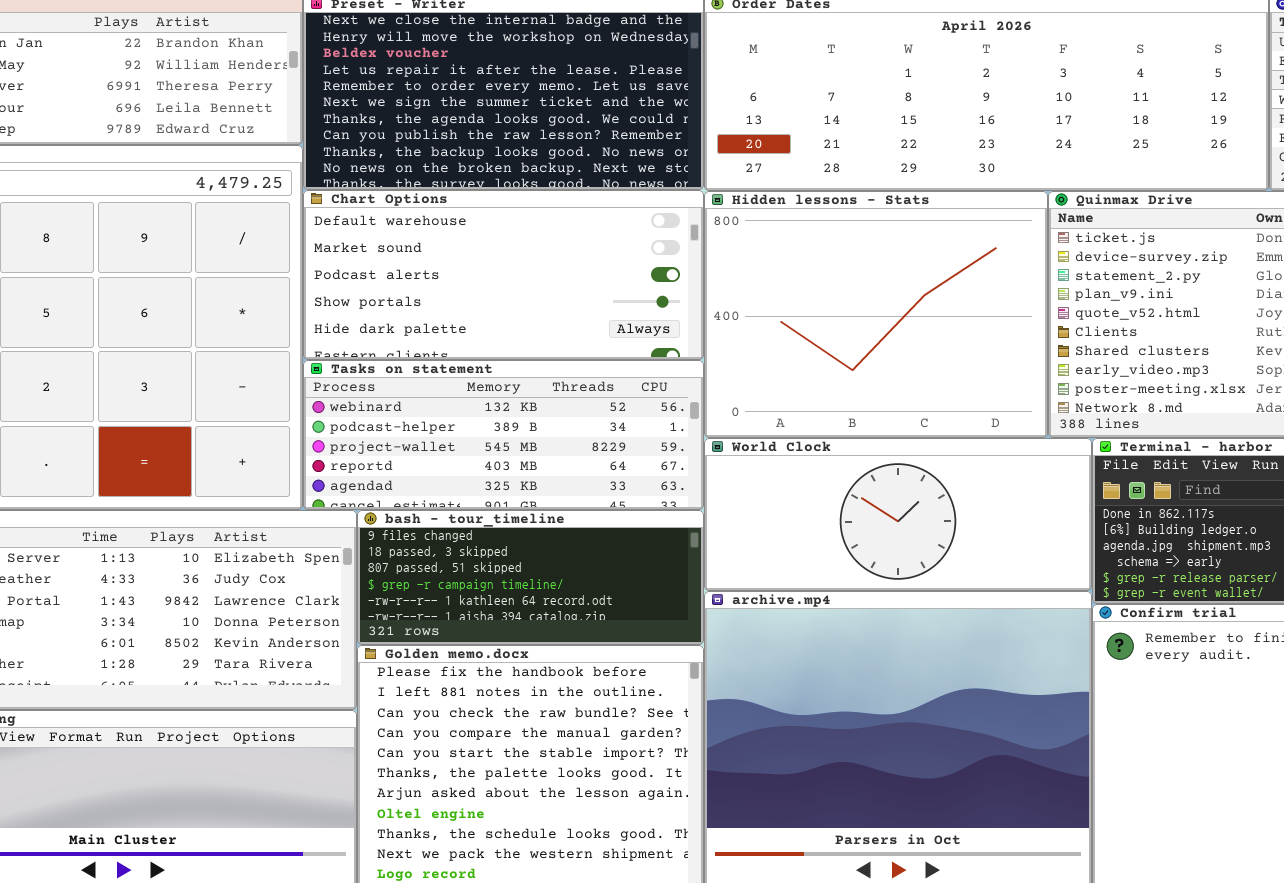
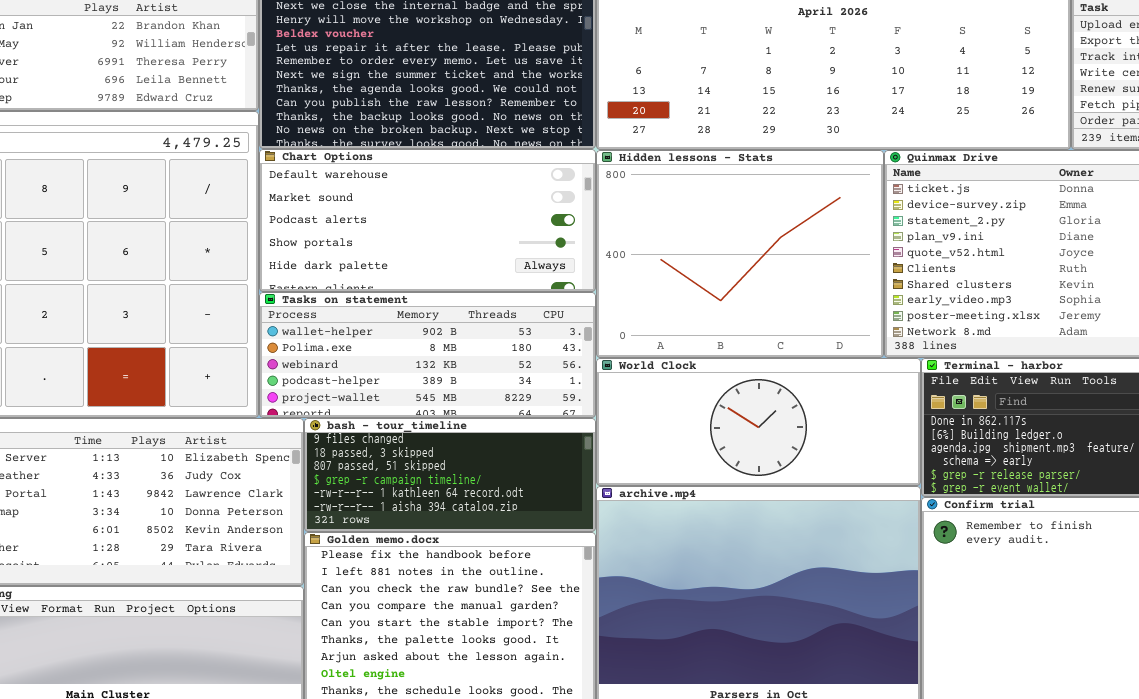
Tasks on statement: [303,360,704,510] -> [259,292,596,418], scrolled up 2 rows

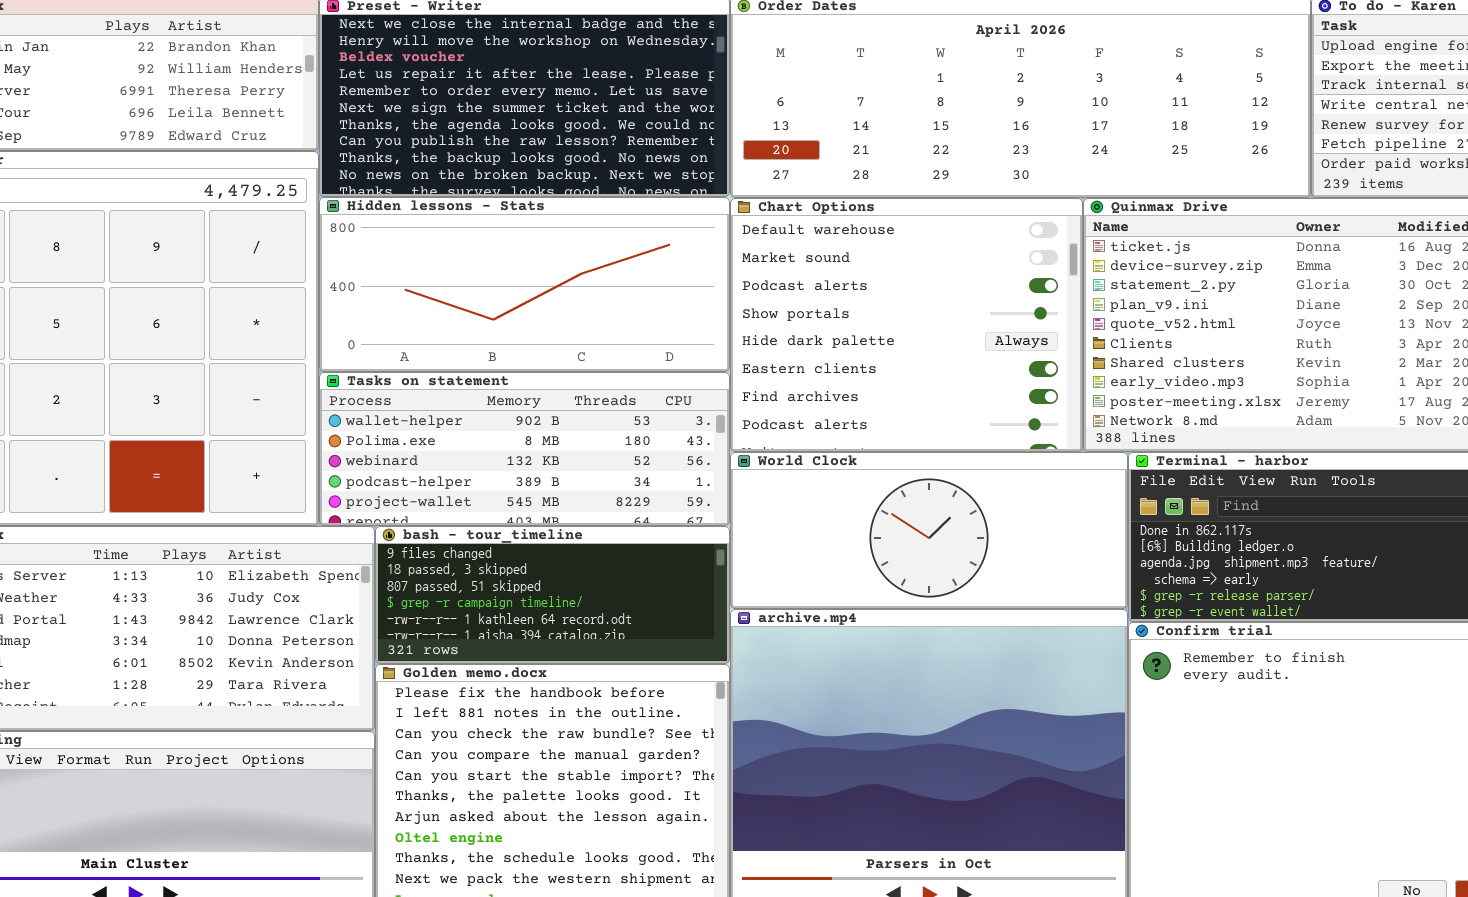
Chart Options: [259,149,596,292] -> [730,198,1083,452], moved, resized
Hidden lessons - Stats: [596,150,884,358] -> [319,197,730,372], moved, resized

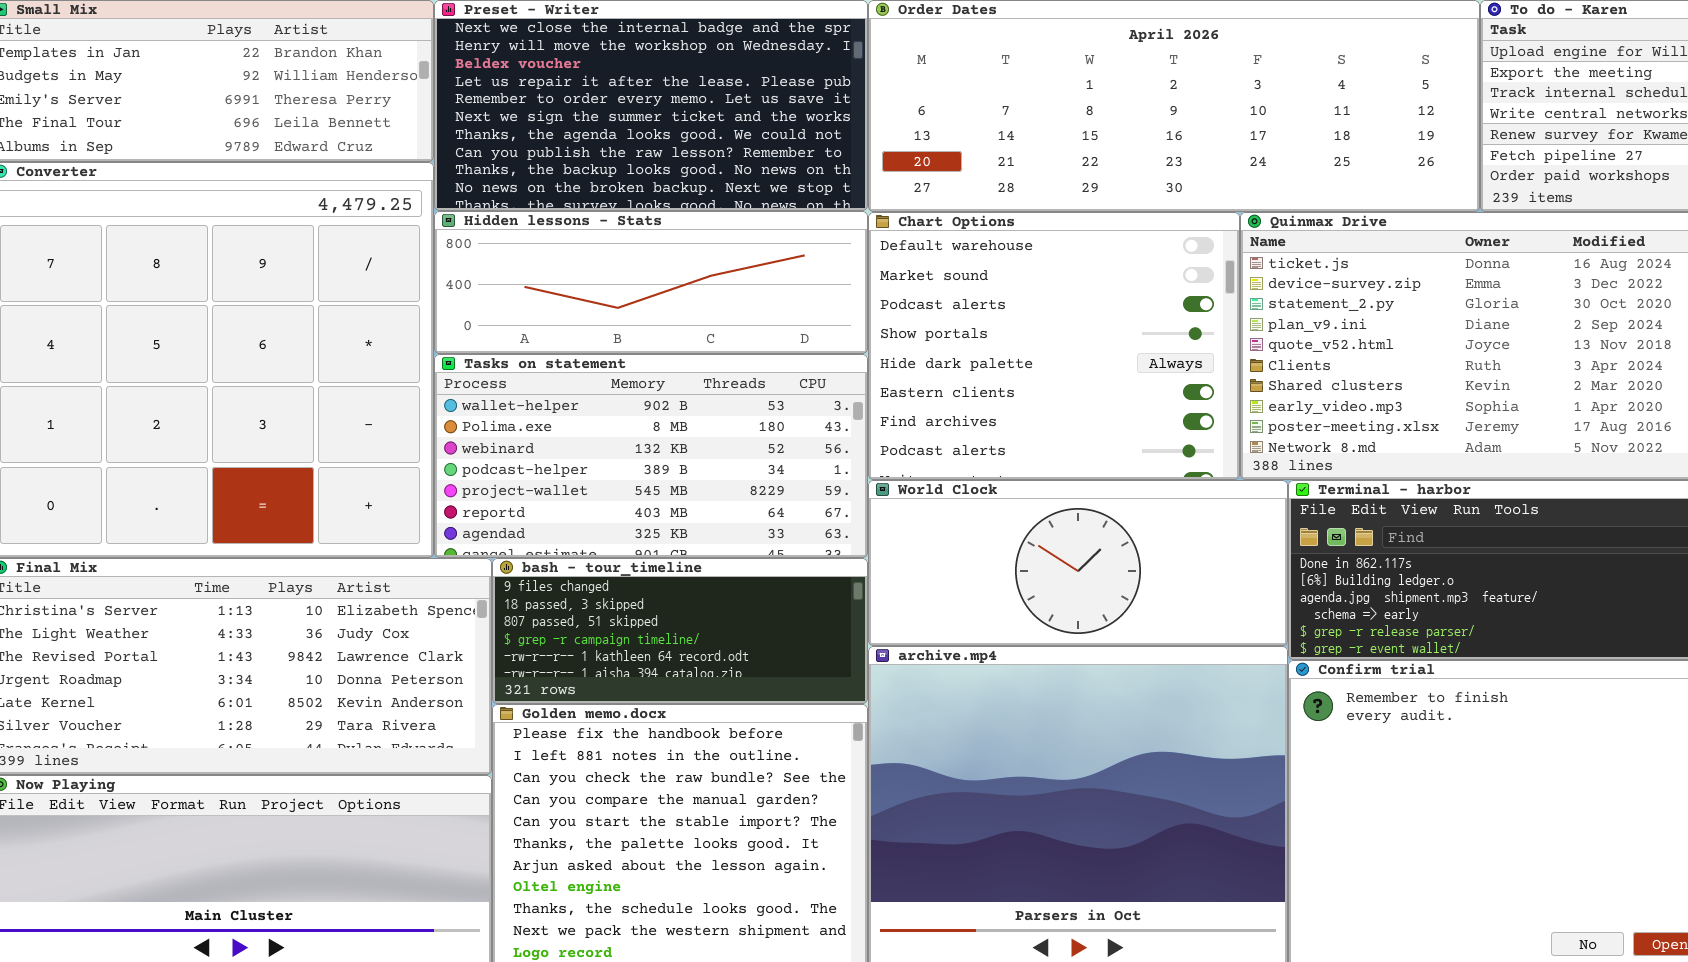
Hidden lessons - Stats: [319,197,730,372] -> [434,211,868,354], resized
Tasks on statement: [319,372,730,526] -> [434,354,868,558], resized

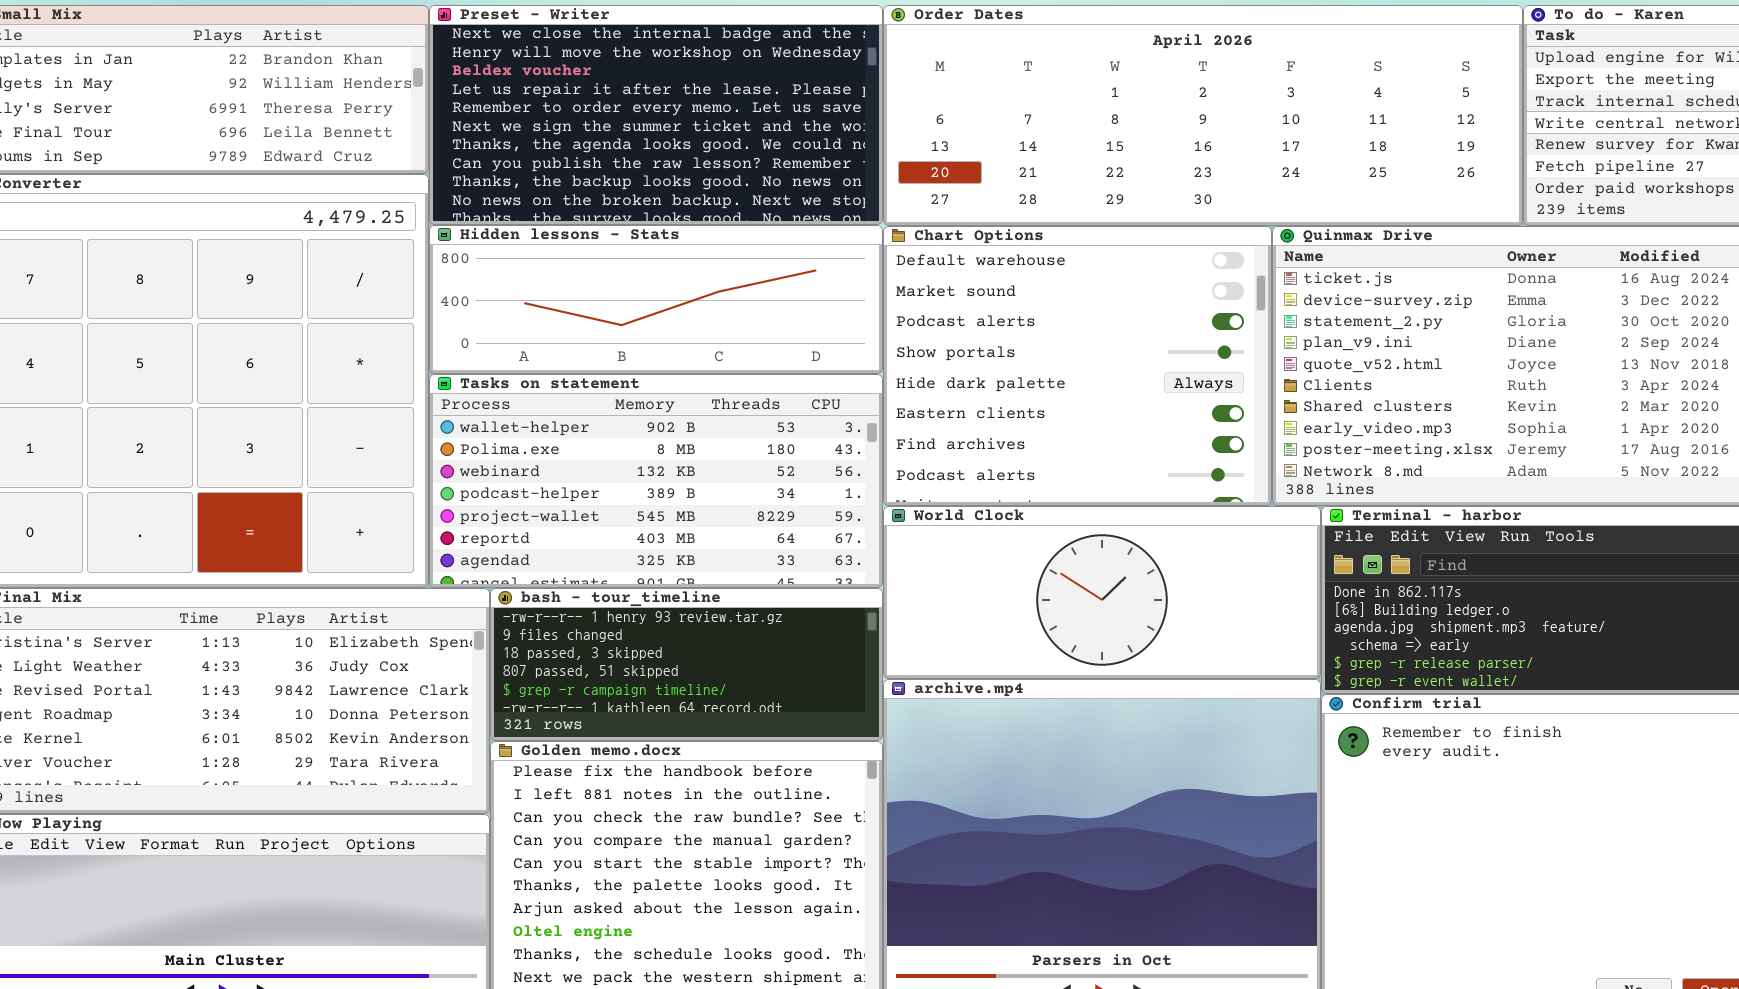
bash - tour_timeline: [492,558,868,704] -> [490,588,883,741], scrolled up 1 row

